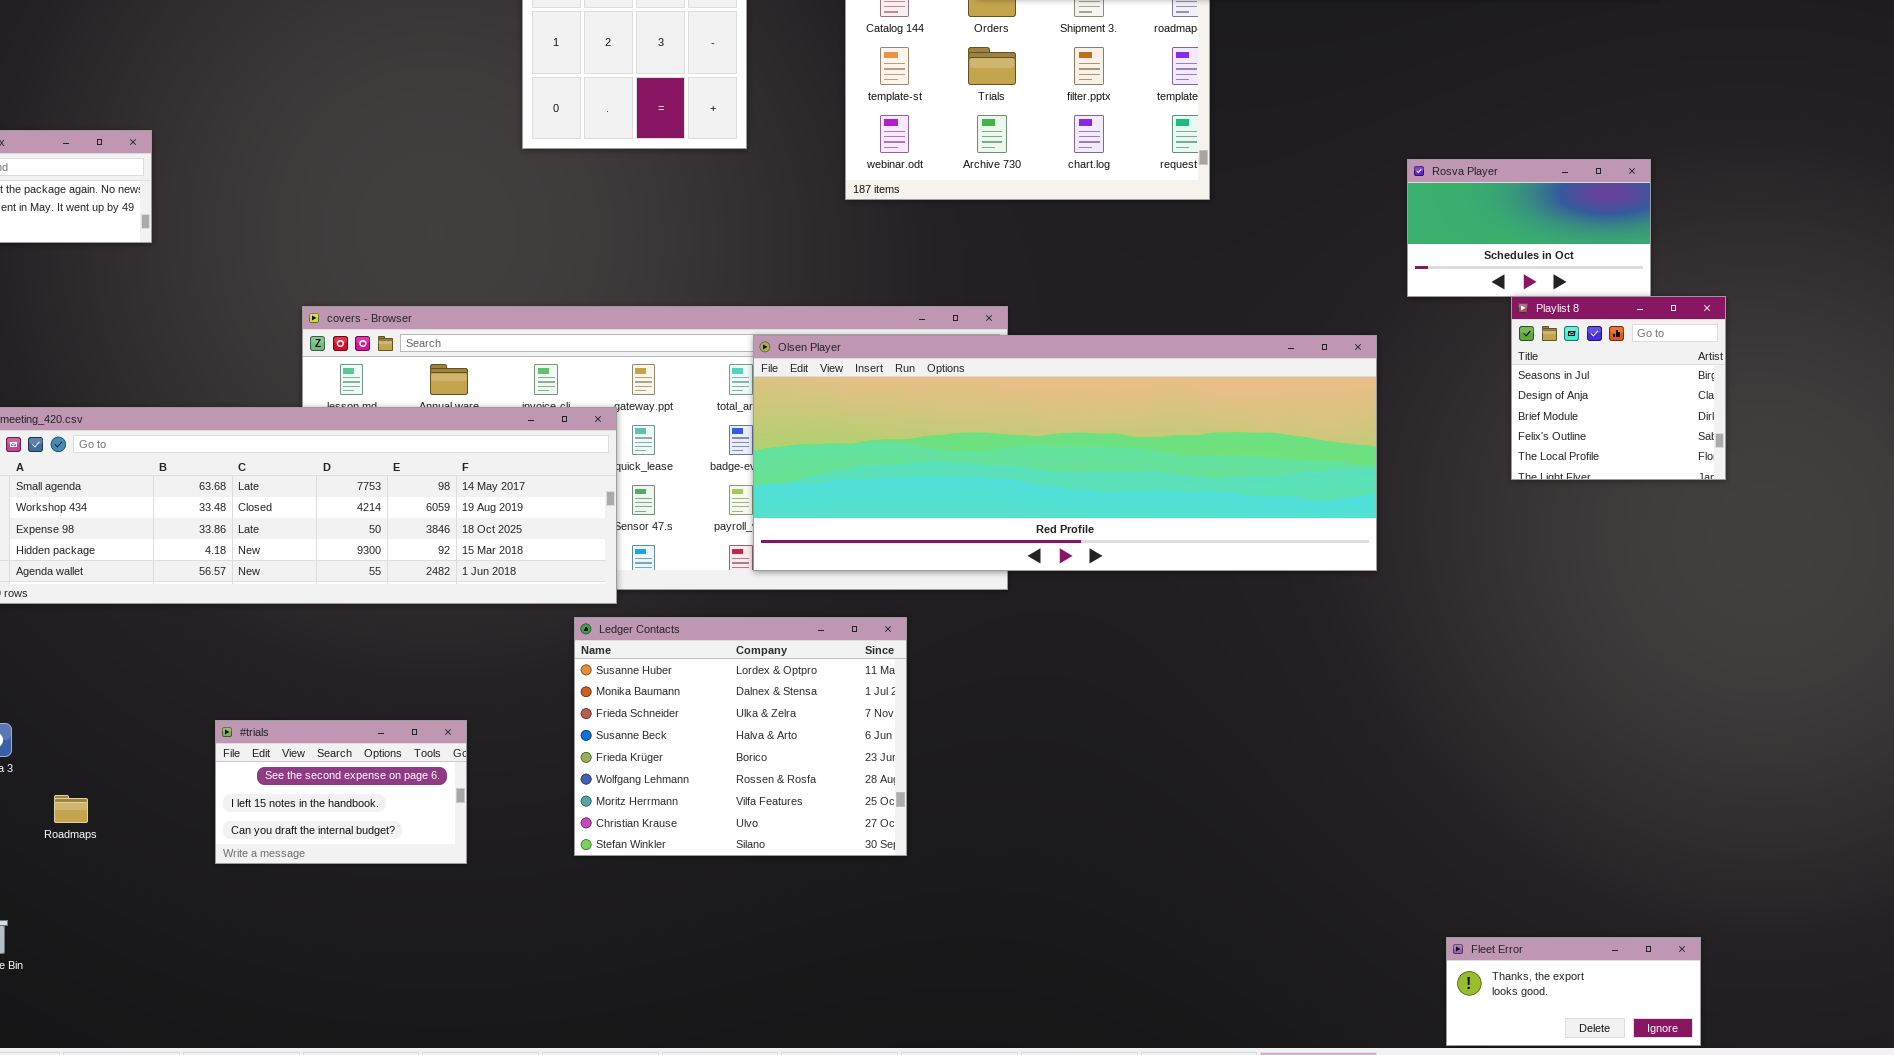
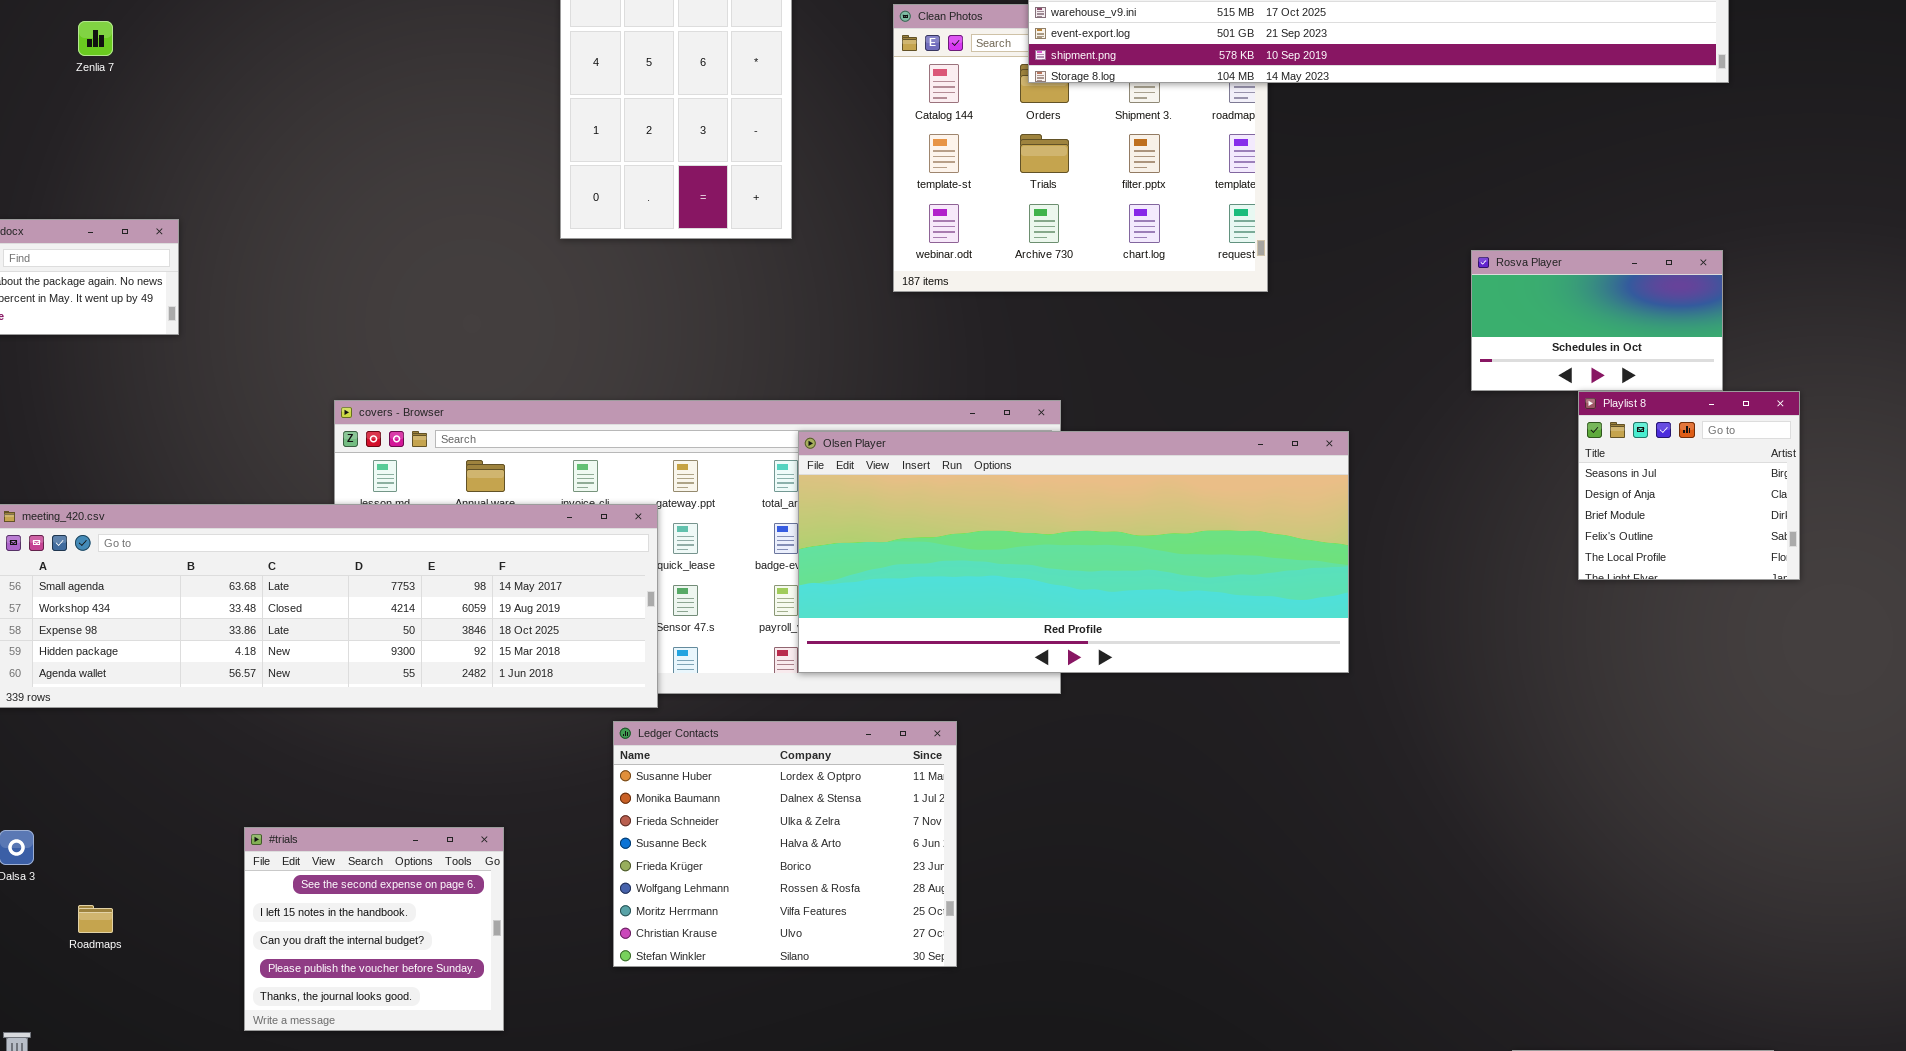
Olsen Player: [753,335,1377,571] -> [798,431,1349,673], resized
#trials: [215,720,467,864] -> [244,827,504,1031], resized

